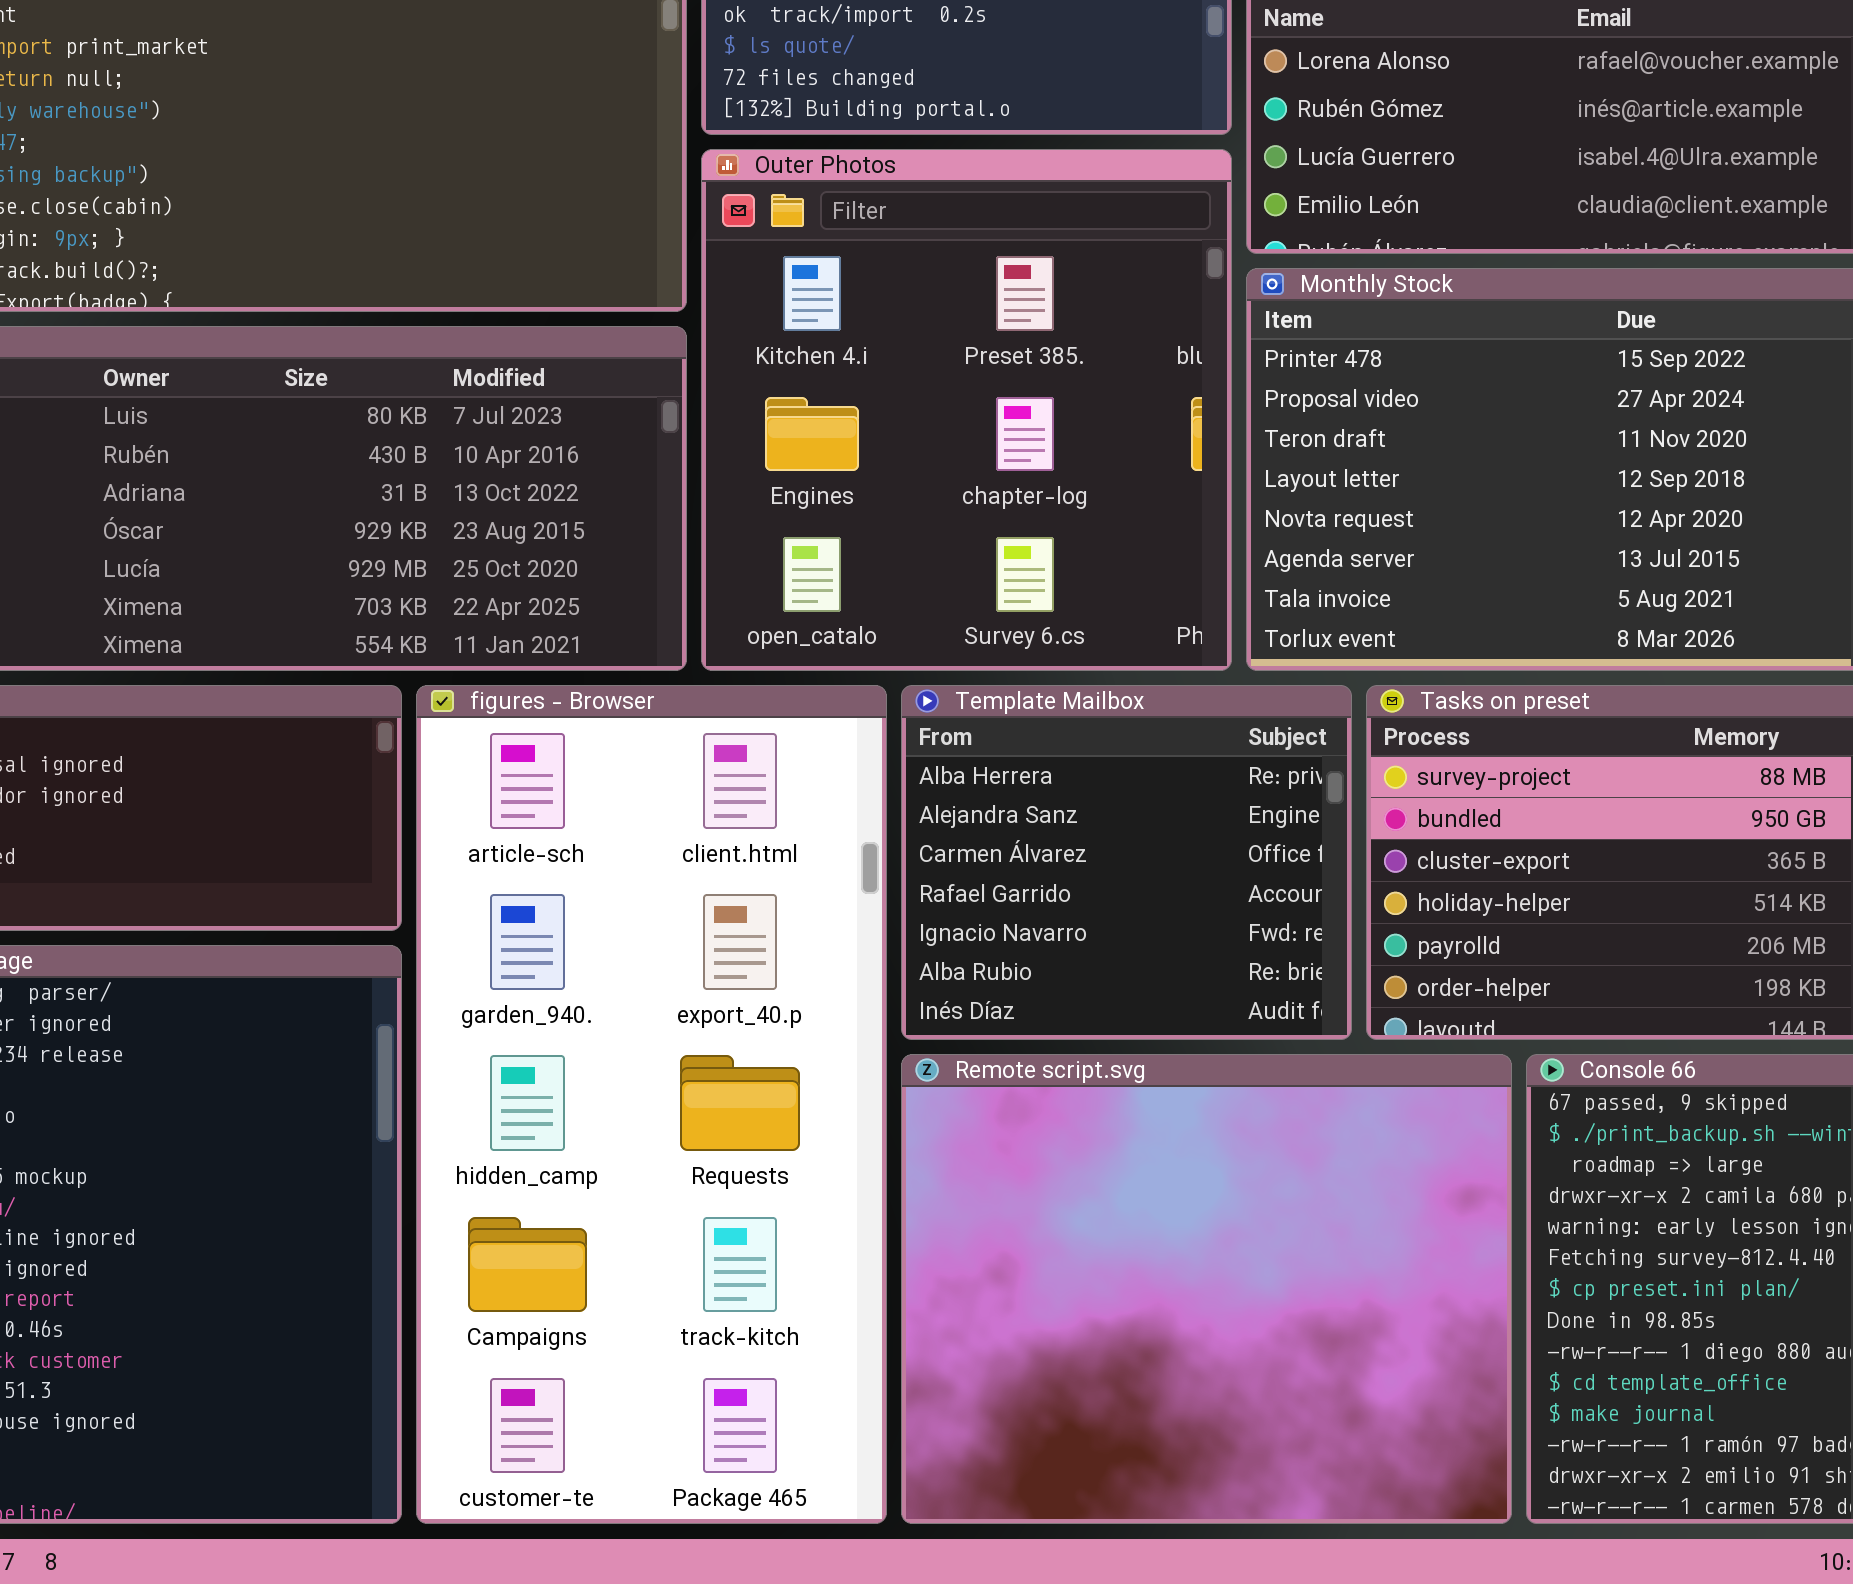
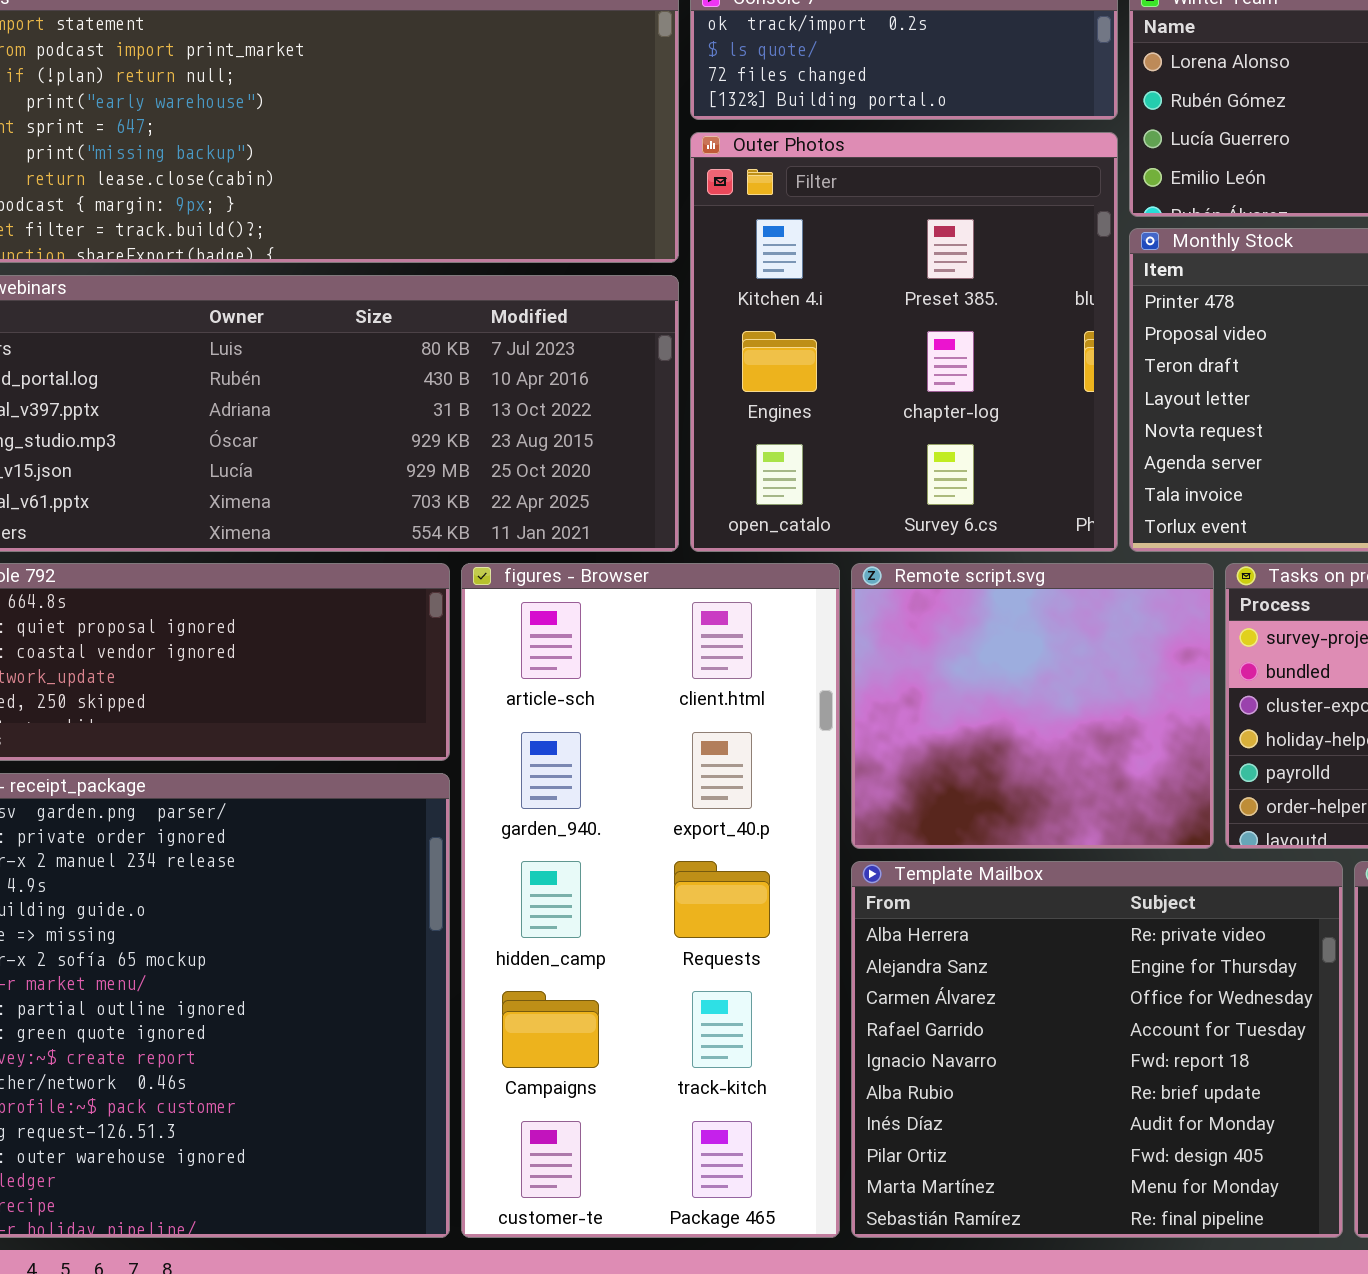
Template Mailbox: [901,685,1352,1040] -> [851,861,1343,1238], moved, resized
Remote script.svg: [901,1054,1512,1524] -> [851,563,1214,849], moved, resized

